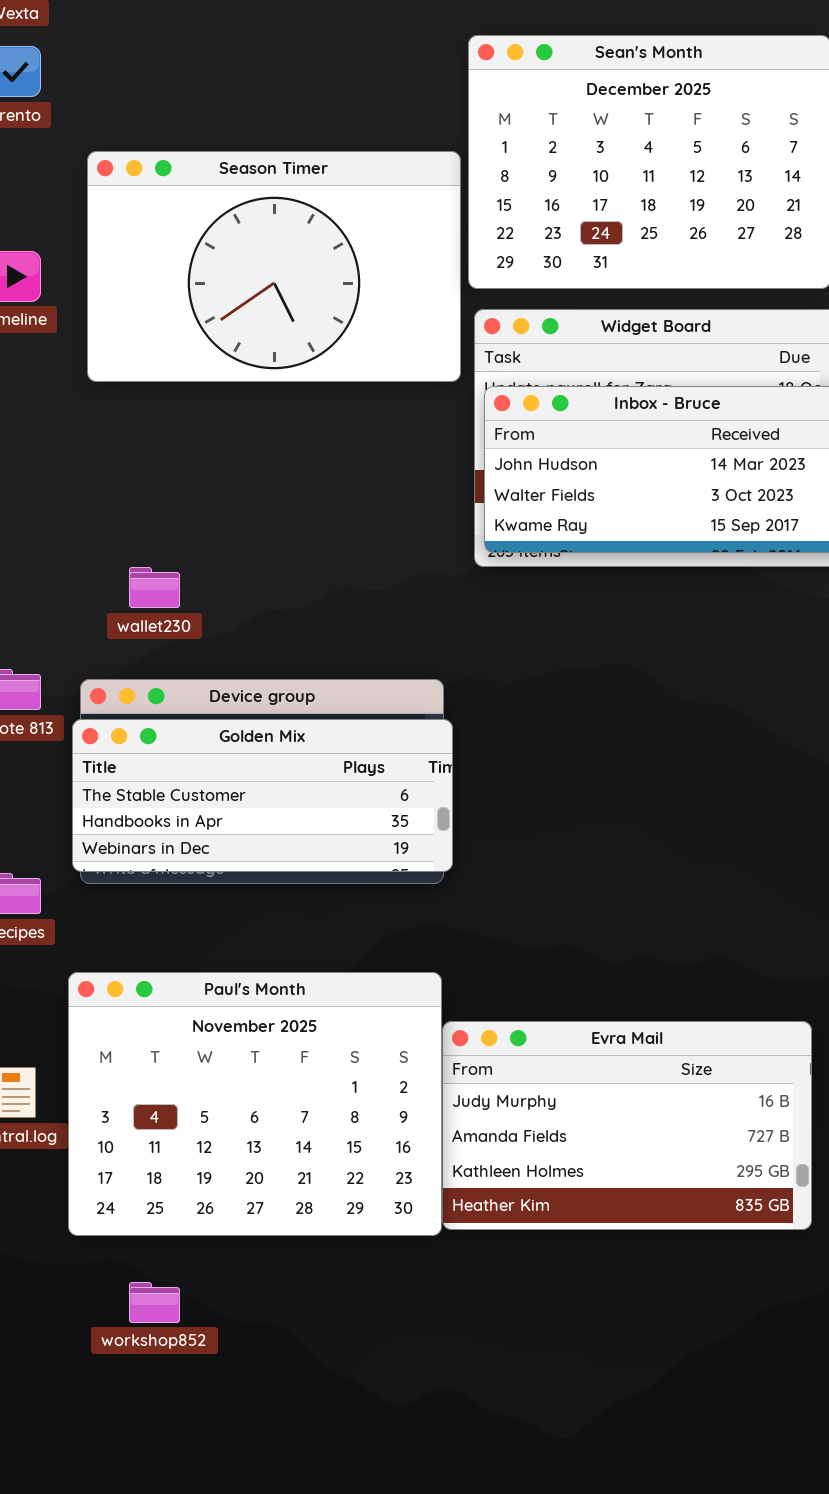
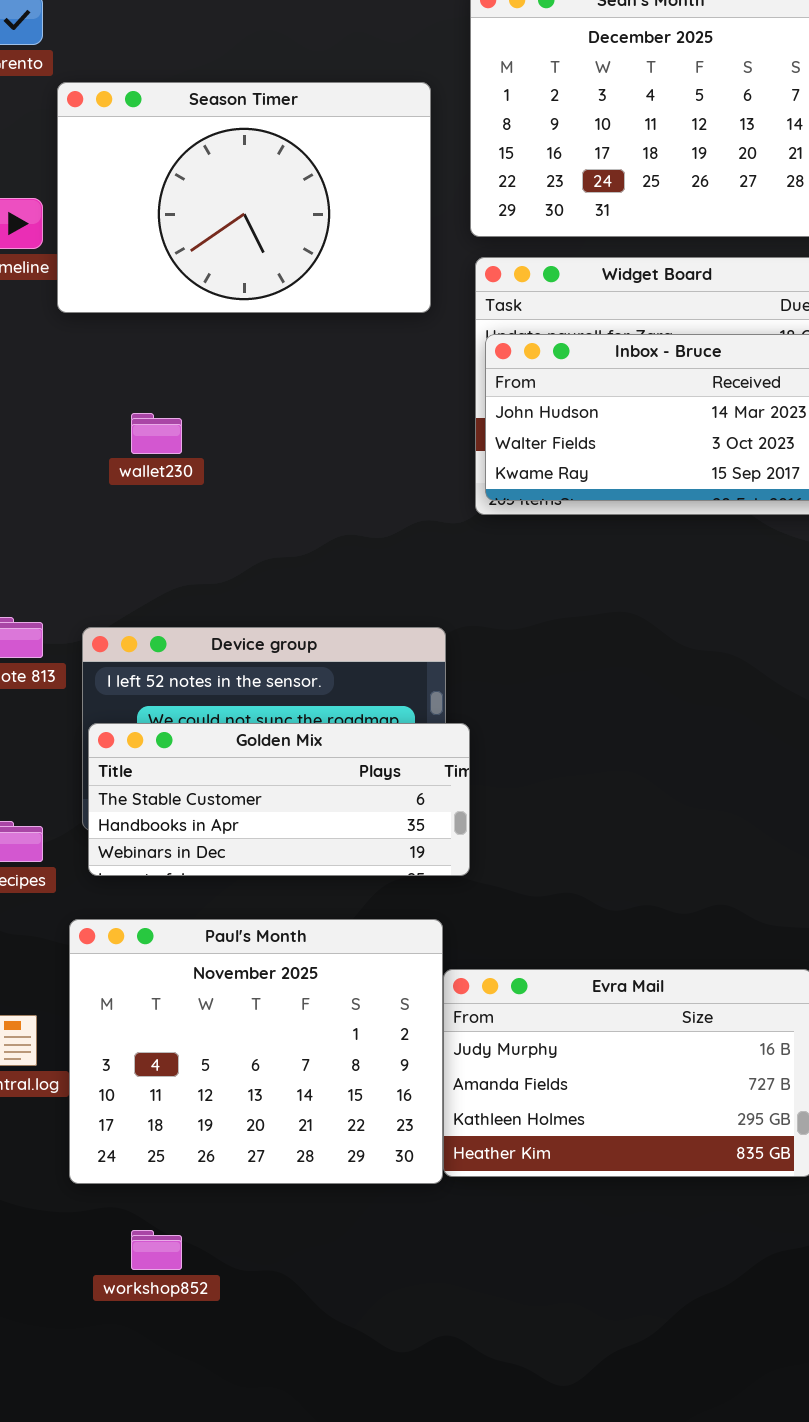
Season Timer: [87,151,461,382] -> [57,82,431,313], moved
wallet230: [129,567,180,608] -> [131,413,182,454], moved
Golden Mix: [72,719,453,872] -> [88,723,470,876], moved

